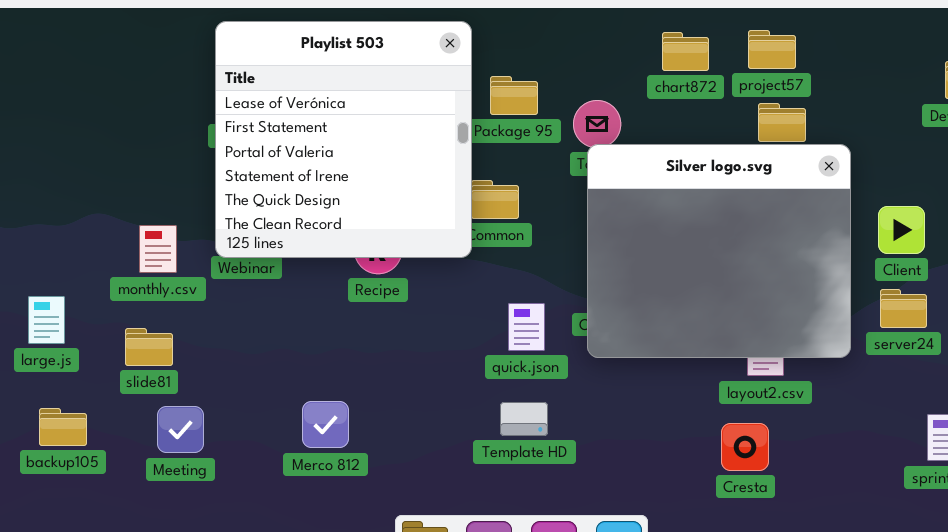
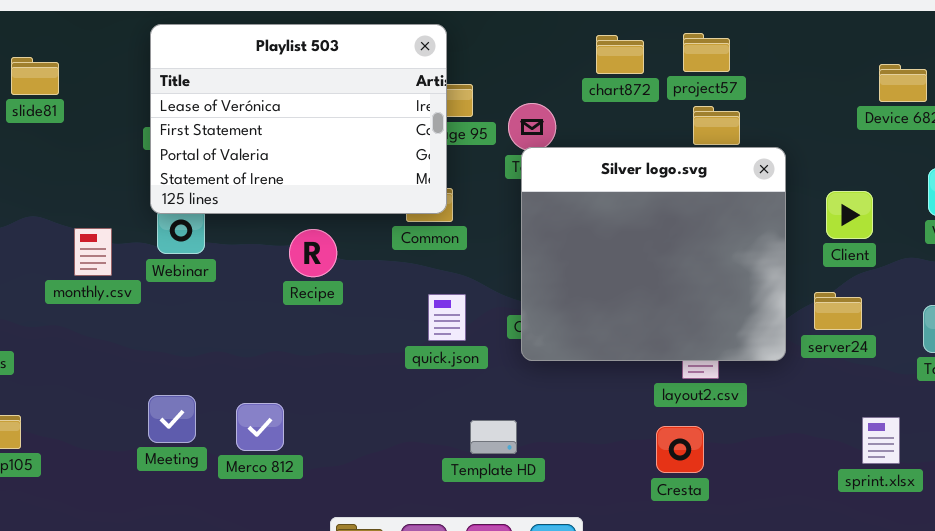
Playlist 503: [215,21,472,258] -> [150,24,447,214], resized
Client: [878,206,925,254] -> [826,191,873,239], moved
quick.json: [508,303,545,351] -> [428,294,466,341], moved
slide81: [125,328,173,366] -> [11,57,59,95], moved
Template HD: [500,402,548,436] -> [470,420,517,454], moved
Meeting: [157,406,204,453] -> [148,395,196,443], moved

